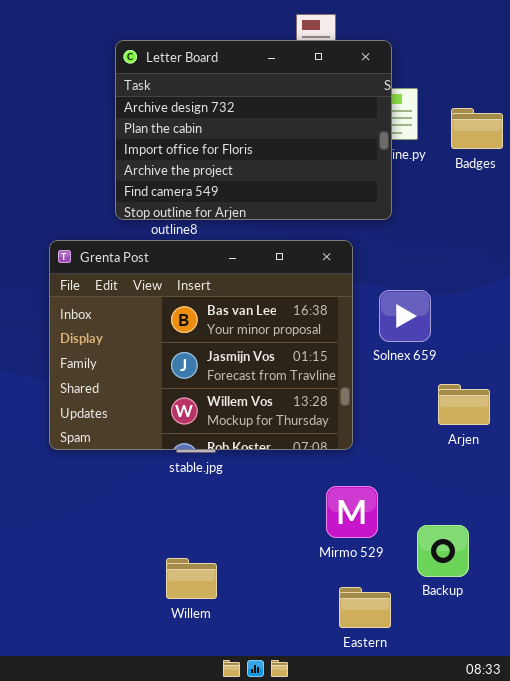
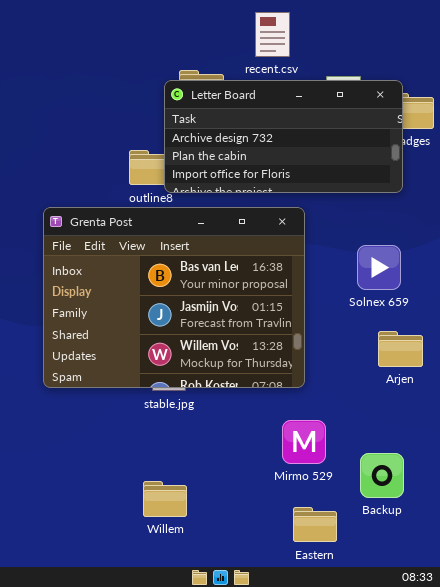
Letter Board: [115,40,392,220] -> [164,80,403,193], moved, resized
Solnex 659: [379,290,431,342] -> [357,245,401,290], moved

